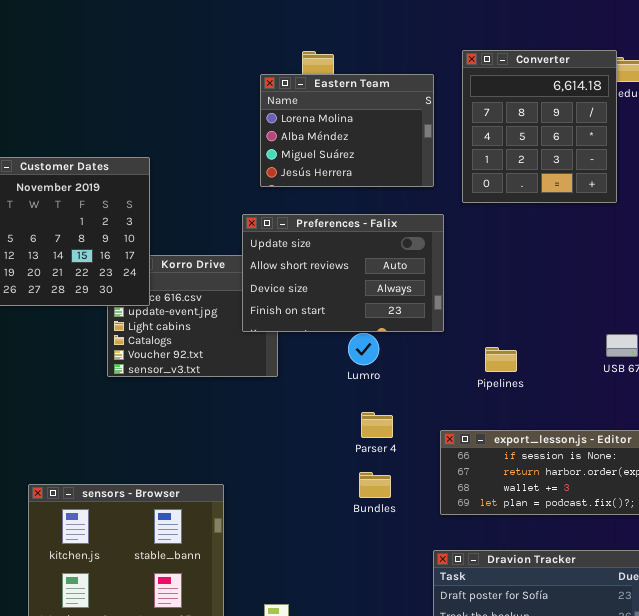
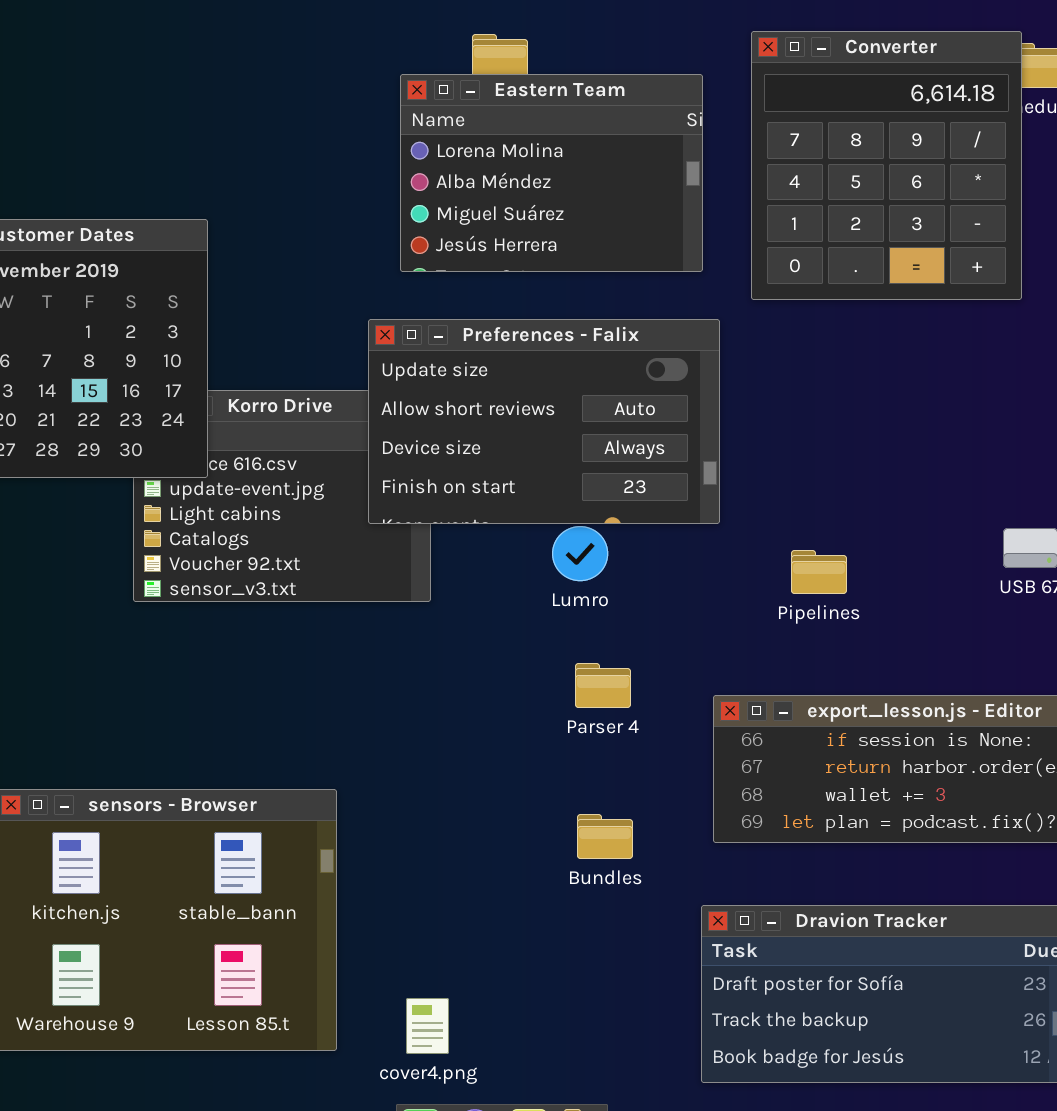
Bundles: [359,472,391,498] -> [577,814,633,859], moved

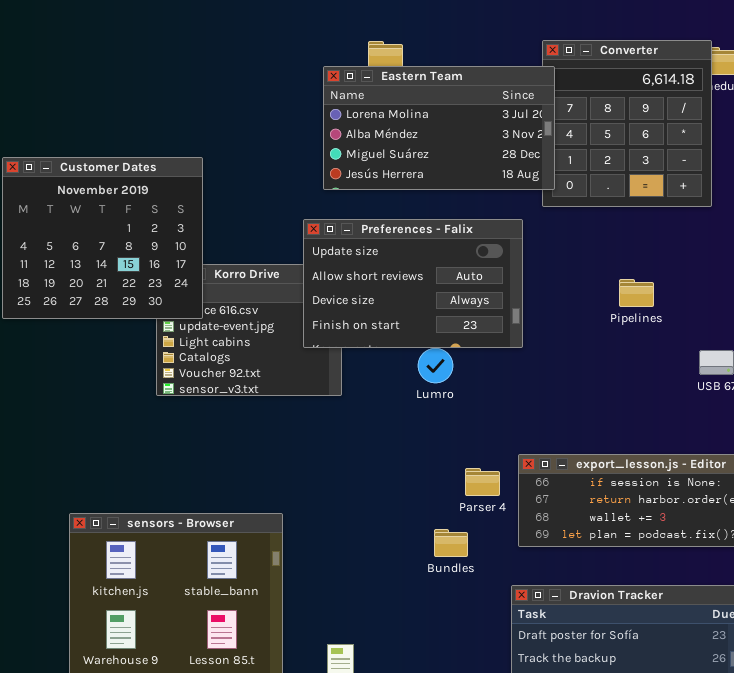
Eastern Team: [400,74,703,272] -> [323,66,555,190], resized
Pipelines: [791,550,847,594] -> [619,279,654,307], moved
Parser 4: [575,663,631,708] -> [465,468,500,496], moved

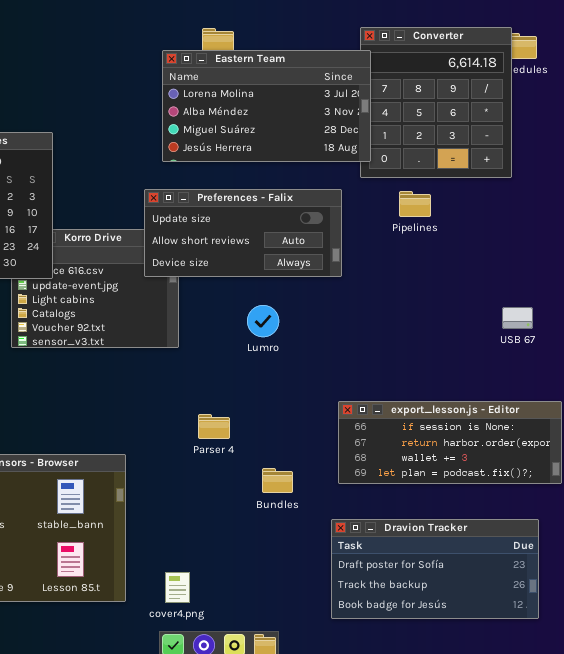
Preferences - Falix: [303,219,523,348] -> [144,189,342,277], resized
Pipelines: [619,279,654,307] -> [399,191,431,217], moved
Parser 4: [465,468,500,496] -> [198,414,230,439], moved

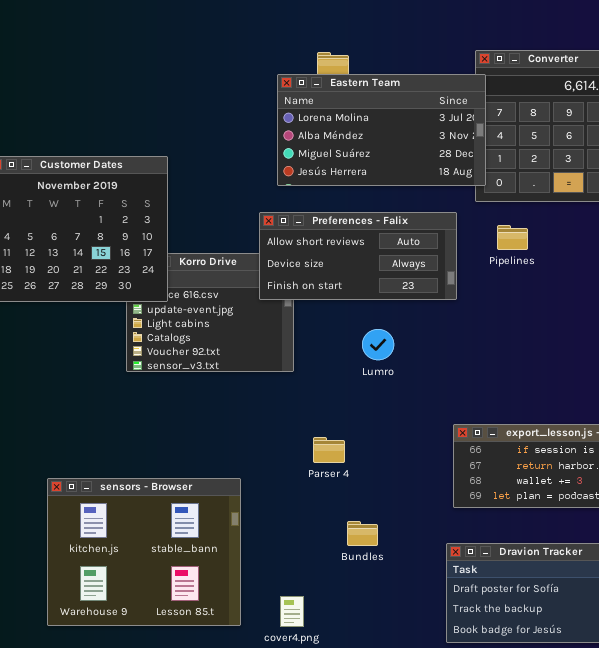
Preferences - Falix: [144,189,342,277] -> [259,212,457,300], scrolled down 1 row
Pipelines: [399,191,431,217] -> [497,225,528,250], moved
Bundles: [262,468,293,493] -> [347,521,378,546], moved

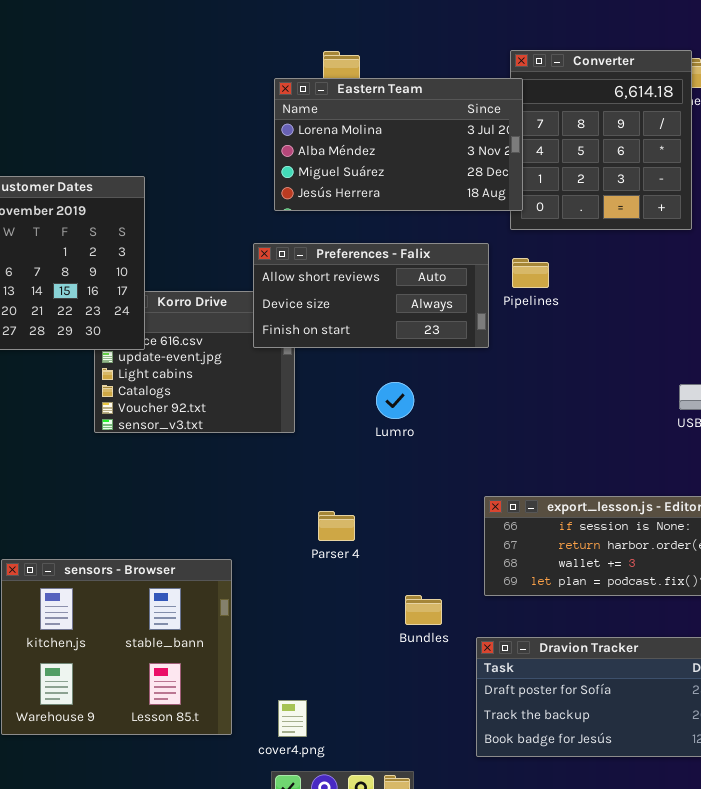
Pipelines: [497,225,528,250] -> [512,258,549,288], moved
Bundles: [347,521,378,546] -> [405,595,442,625], moved

